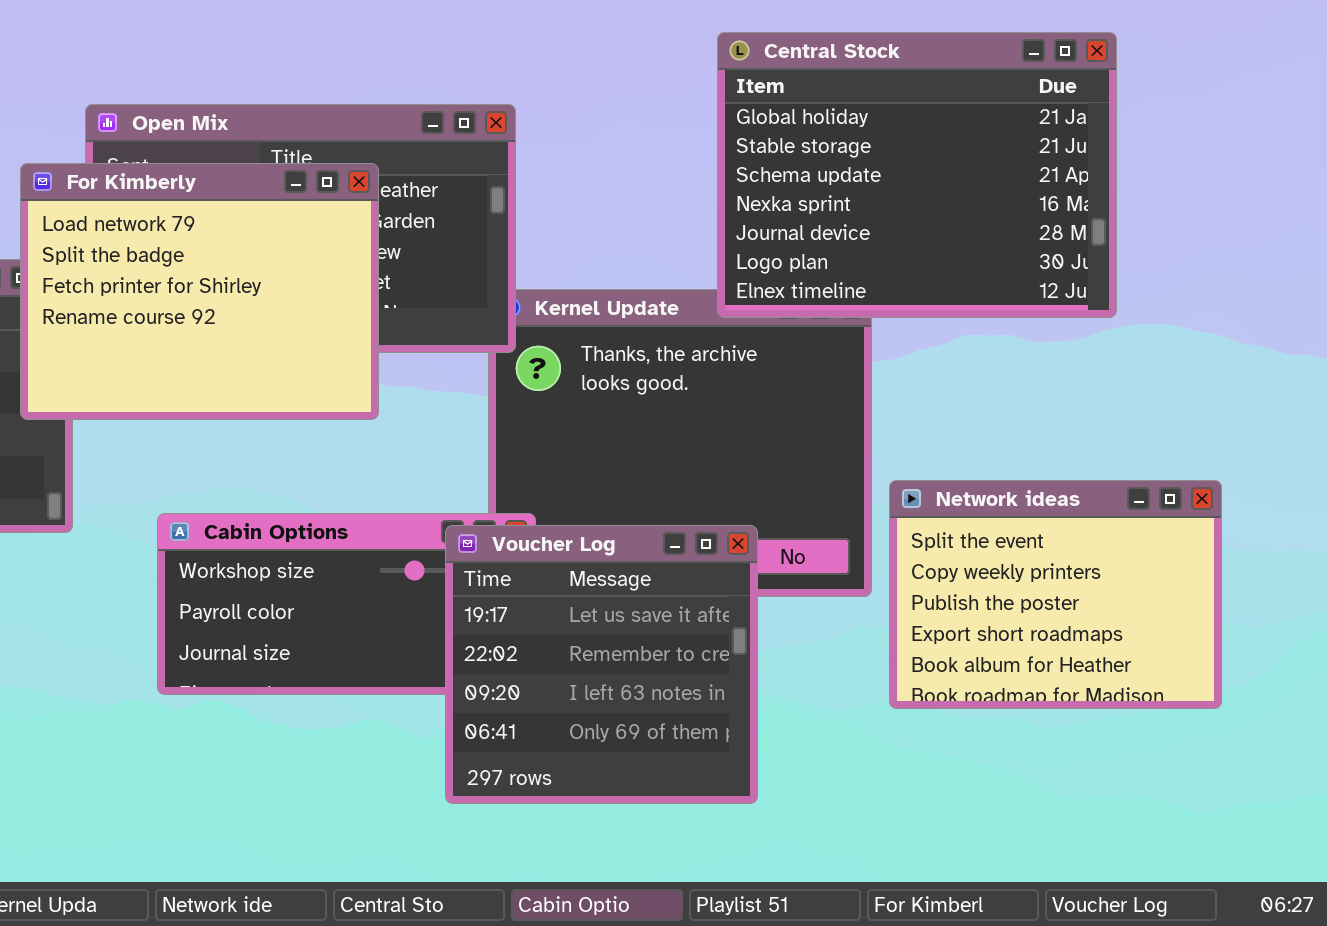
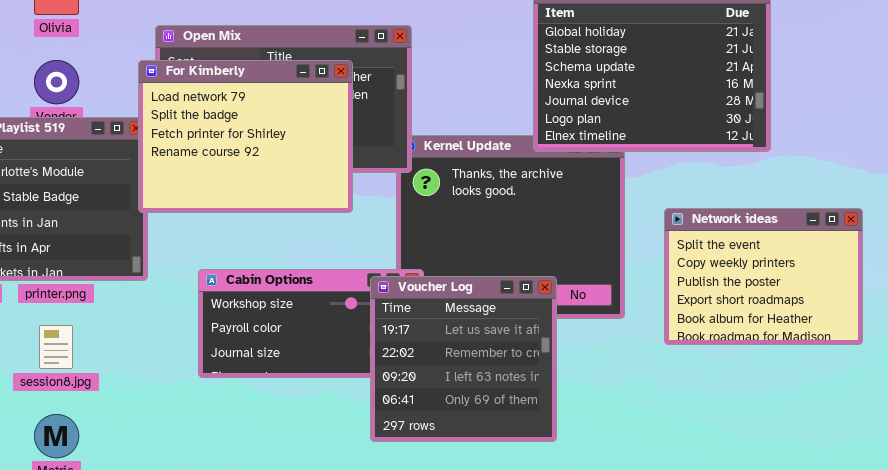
For Kimberly: [20,163,379,420] -> [138,60,353,213], moved
Network ideas: [889,480,1222,709] -> [664,208,863,345], moved

